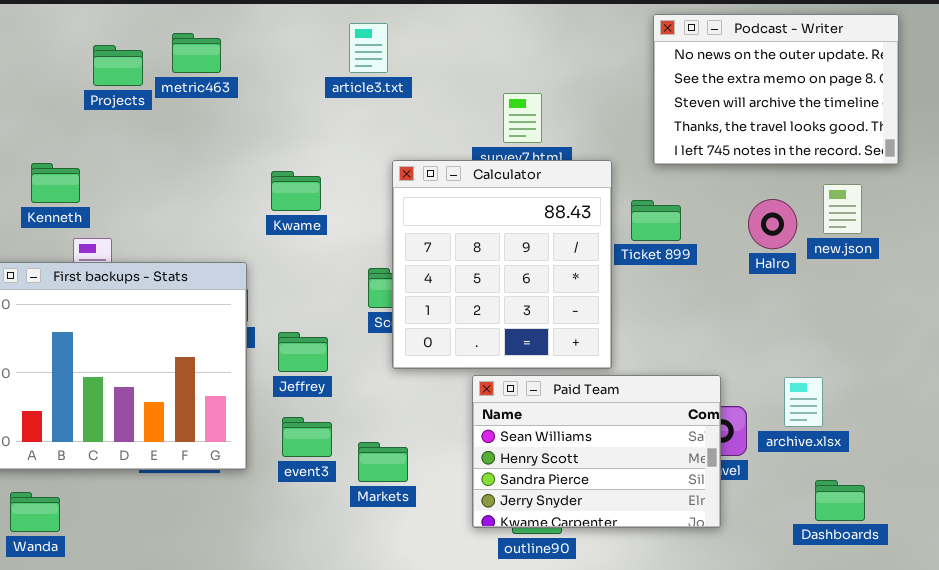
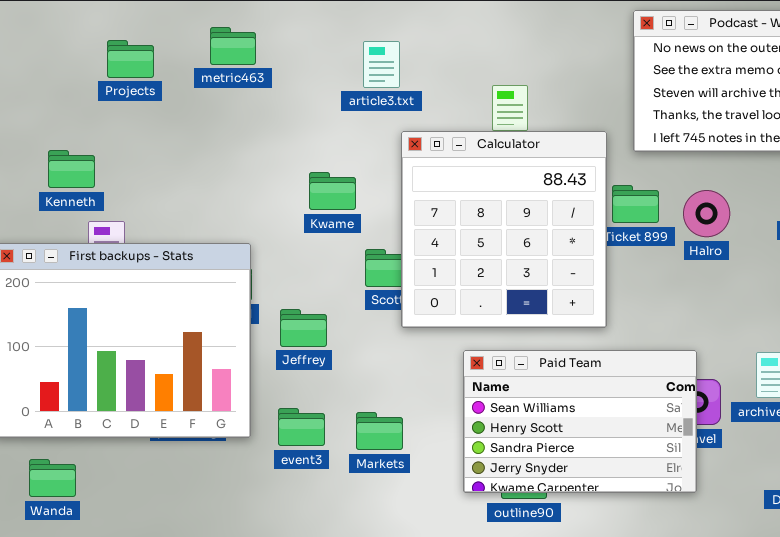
article3.txt: [349,23,388,73] -> [363,41,400,88], moved
metric463: [172,33,221,73] -> [210,27,256,65], moved
Calculator: [392,160,612,369] -> [401,131,607,328], moved
Kwame: [271,171,321,211] -> [309,172,356,210], moved
Halro: [748,199,797,249] -> [683,190,730,237], moved
event3: [282,417,332,457] -> [278,408,325,446], moved

